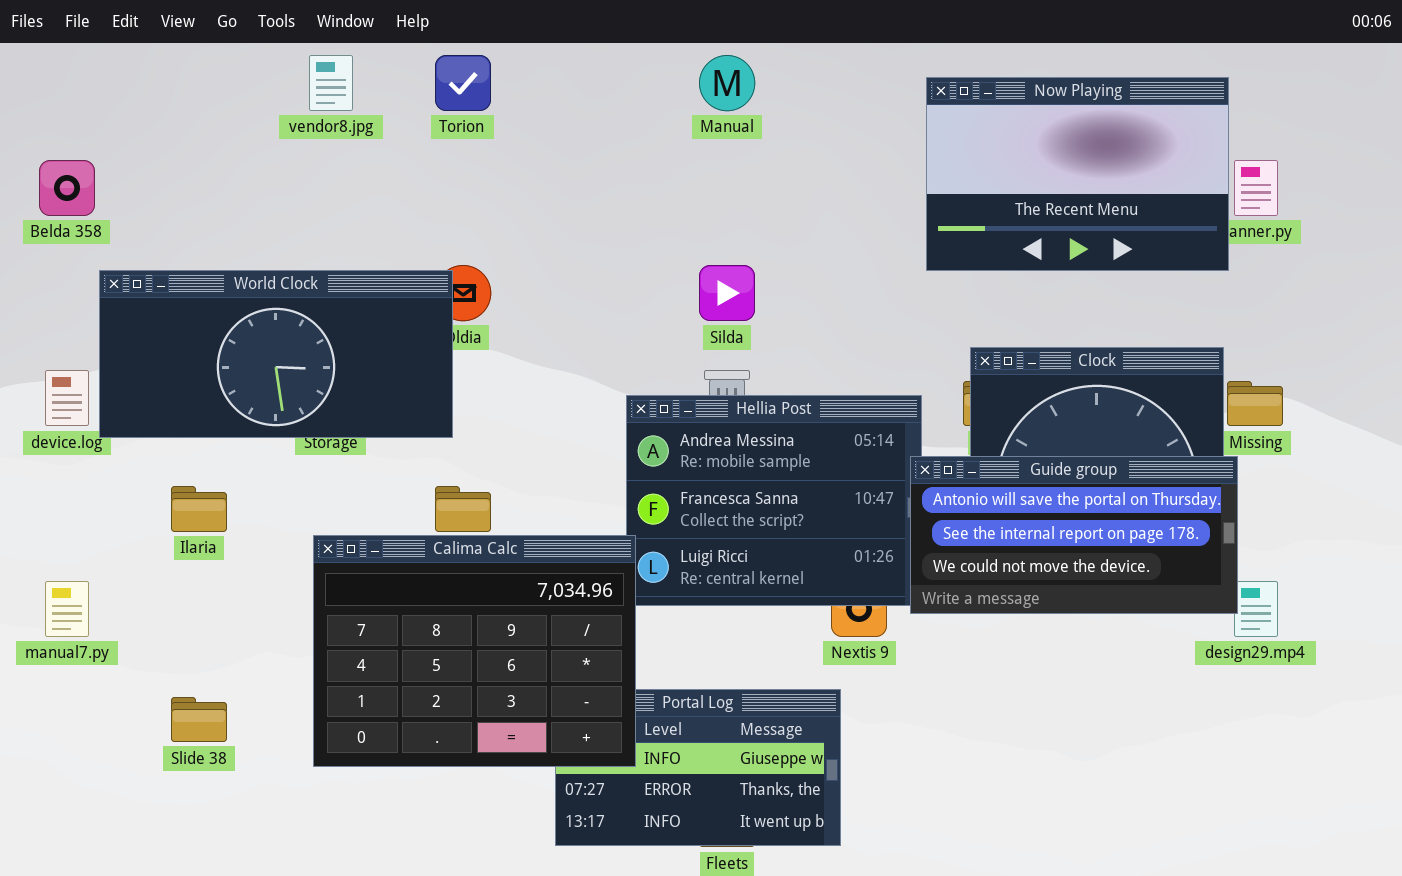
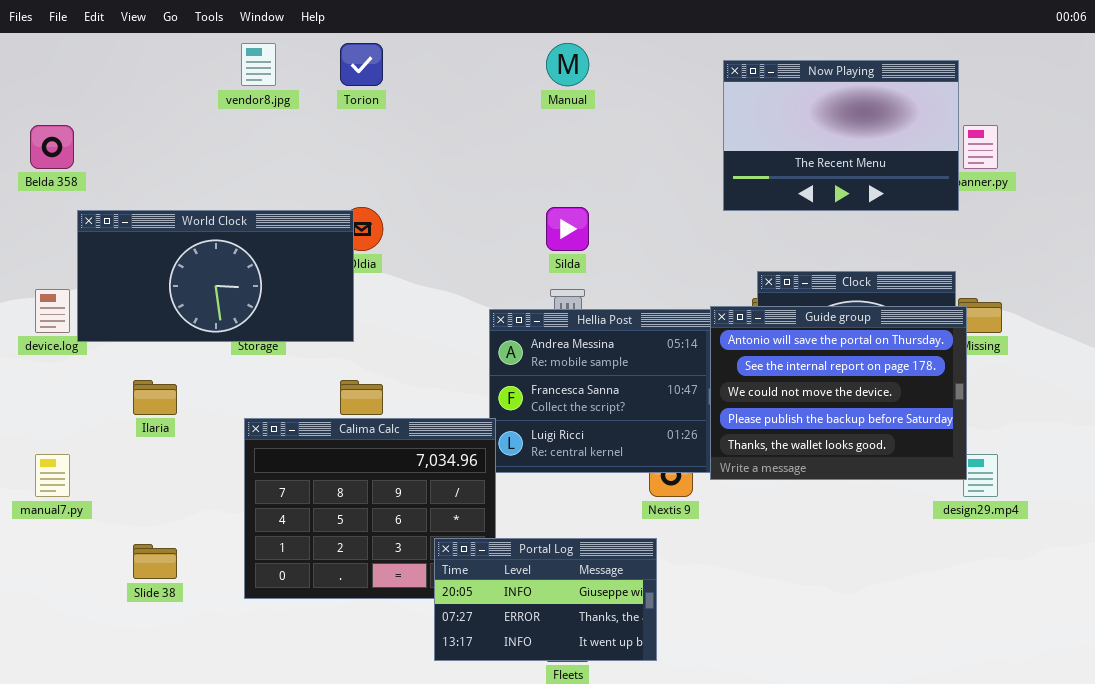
Guide group: [910,456,1238,614] -> [710,306,967,480], resized
Portal Log: [555,689,841,846] -> [434,538,657,661], raised

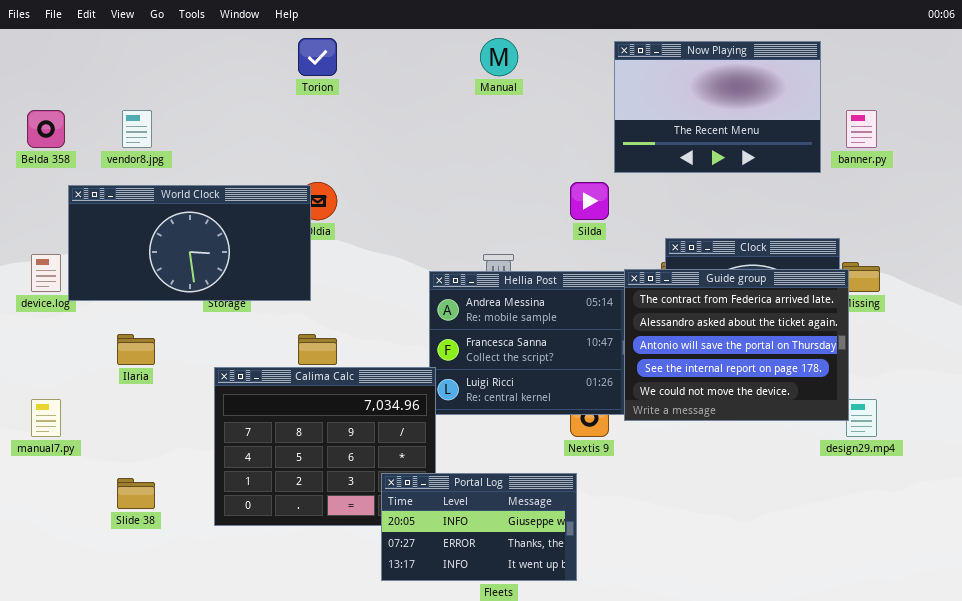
vendor8.jpg: [241,43,276,86] -> [122,110,152,148], moved
Now Playing: [723,60,959,211] -> [614,41,821,173], moved
Silda: [546,207,589,251] -> [570,182,609,220], moved
Guide group: [710,306,967,480] -> [624,269,849,421], scrolled up 2 rows

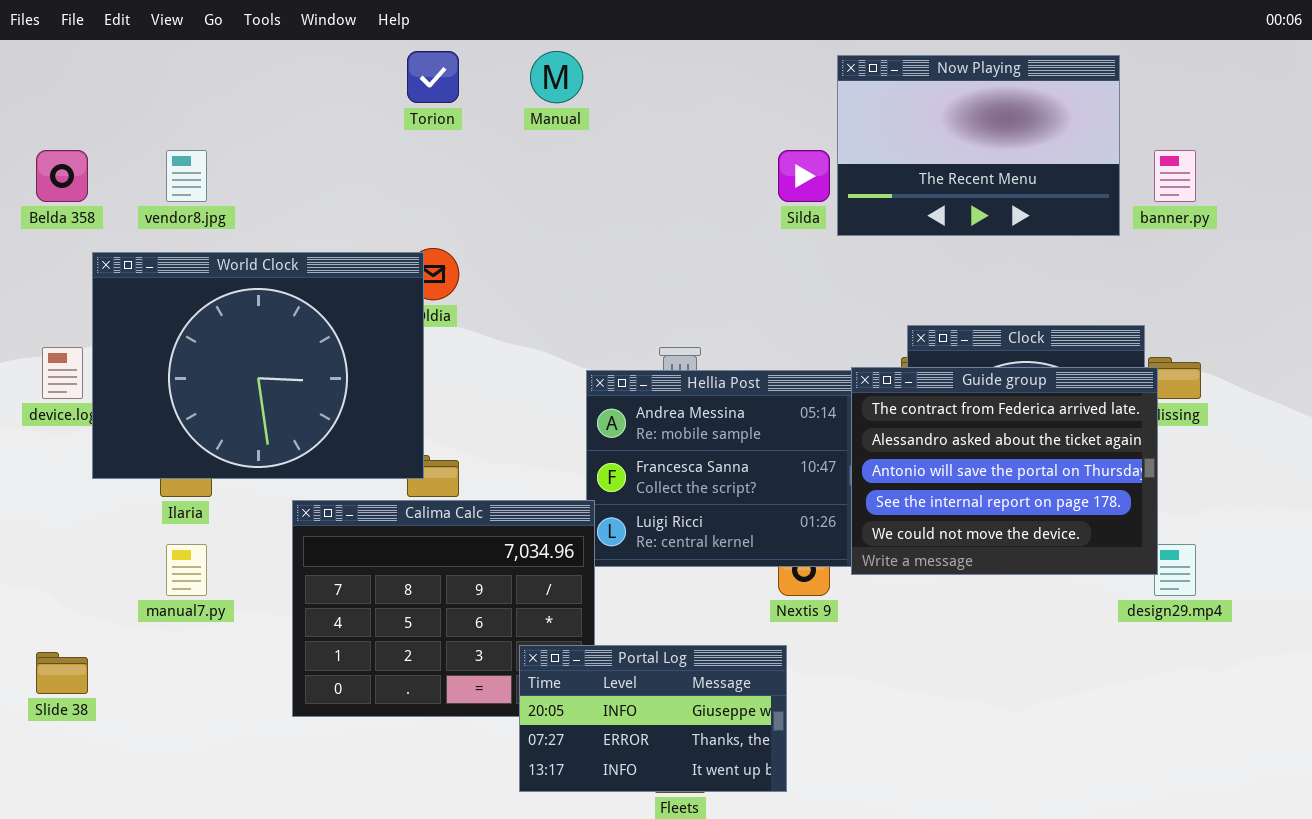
Manual: [480,38,518,76] -> [530,51,583,103], moved
Silda: [570,182,609,220] -> [778,150,830,202], moved
World Clock: [68,185,311,301] -> [92,252,424,479], resized
manual7.py: [31,399,61,437] -> [166,544,207,596], moved
Slide 38: [117,478,155,509] -> [36,652,88,694], moved

